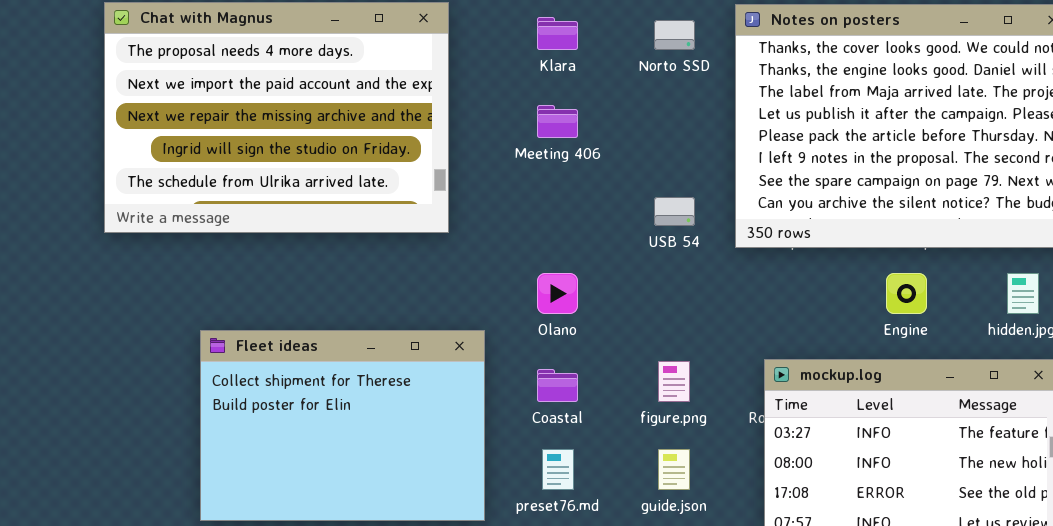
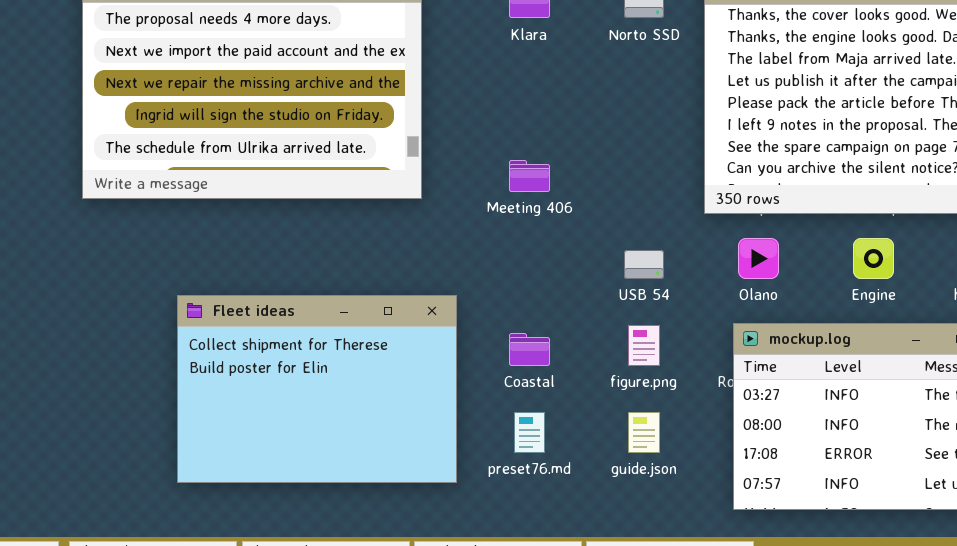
Meeting 406: [537,105,578,138] -> [509,160,550,192], moved
USB 54: [654,197,695,226] -> [624,250,664,279], moved
Olano: [537,273,578,314] -> [738,238,779,279], moved

